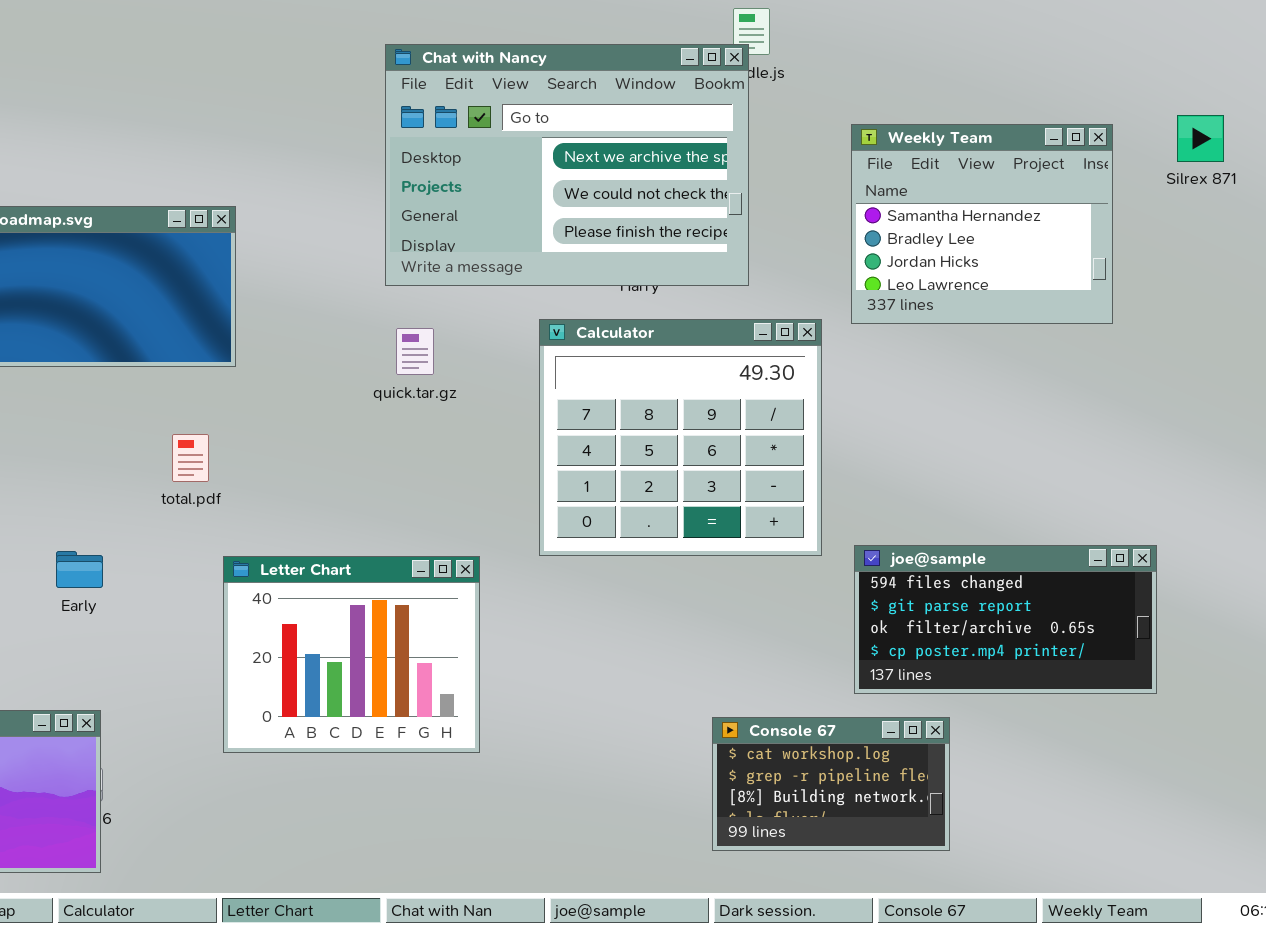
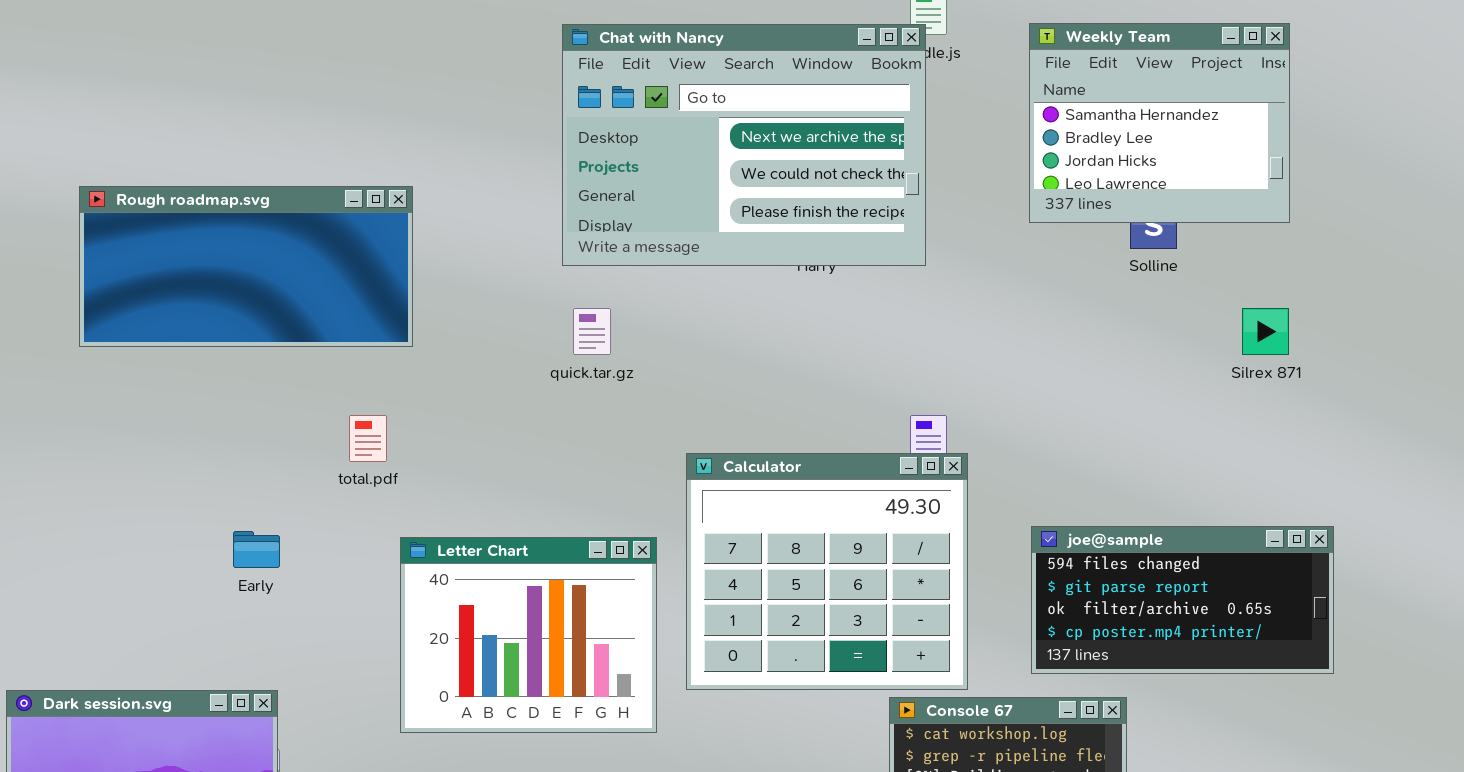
Silrex 871: [1177,115,1224,162] -> [1242,308,1289,355], moved
Weekly Team: [851,124,1113,324] -> [1029,23,1290,223], moved
Calculator: [539,319,822,556] -> [686,453,968,690], moved

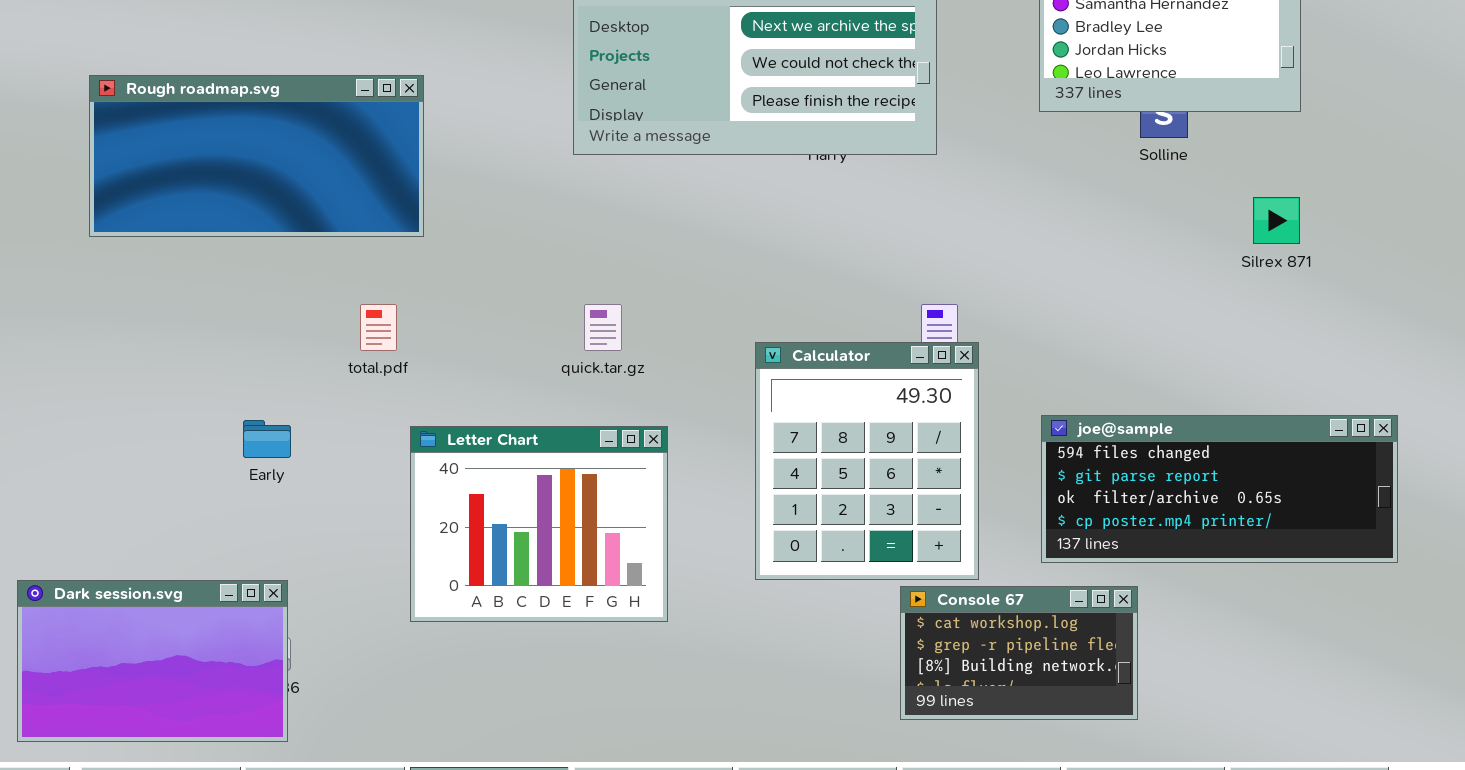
quick.tar.gz: [573,308,611,355] -> [584,304,622,351], moved
Calculator: [686,453,968,690] -> [755,342,979,580], resized
joe@sample: [1031,526,1334,674] -> [1041,415,1398,563], resized

